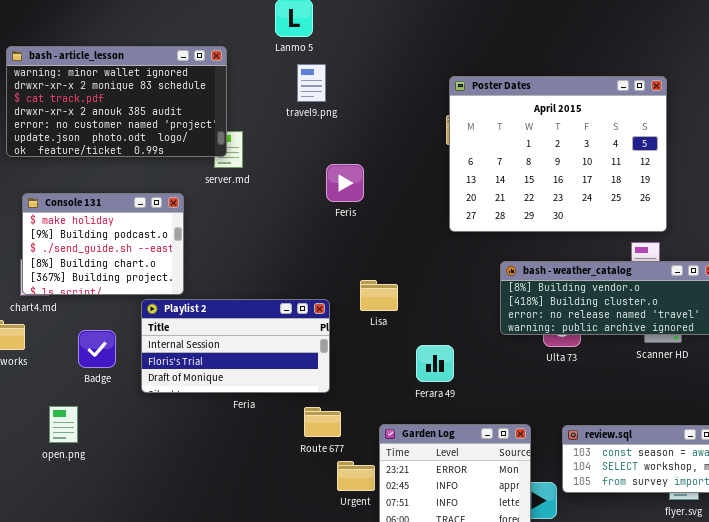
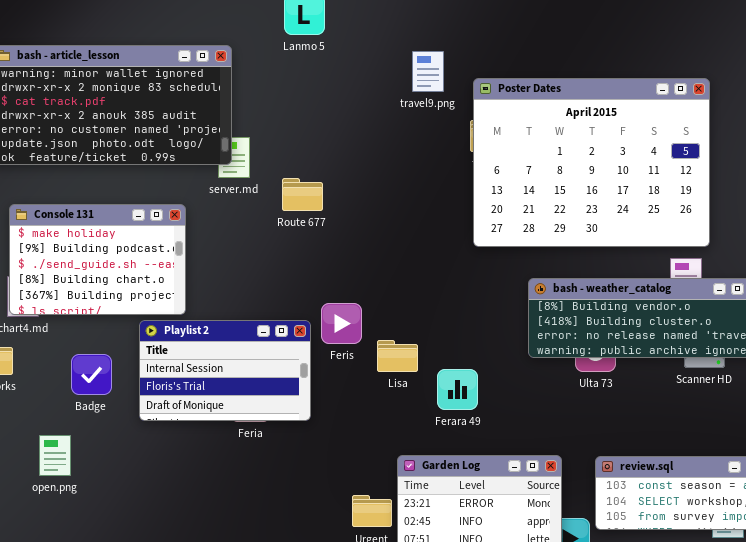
travel9.png: [297,64,326,102] -> [412,51,444,92], moved
Feris: [326,164,364,202] -> [321,303,362,344], moved
Lisa: [360,280,398,311] -> [377,340,418,372], moved
Playlist 2: [141,299,330,393] -> [139,320,311,421], resized
Route 677: [304,407,341,437] -> [282,178,323,211], moved

